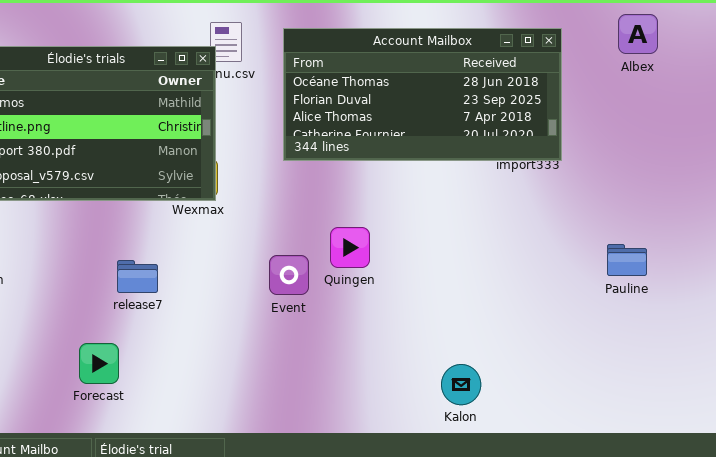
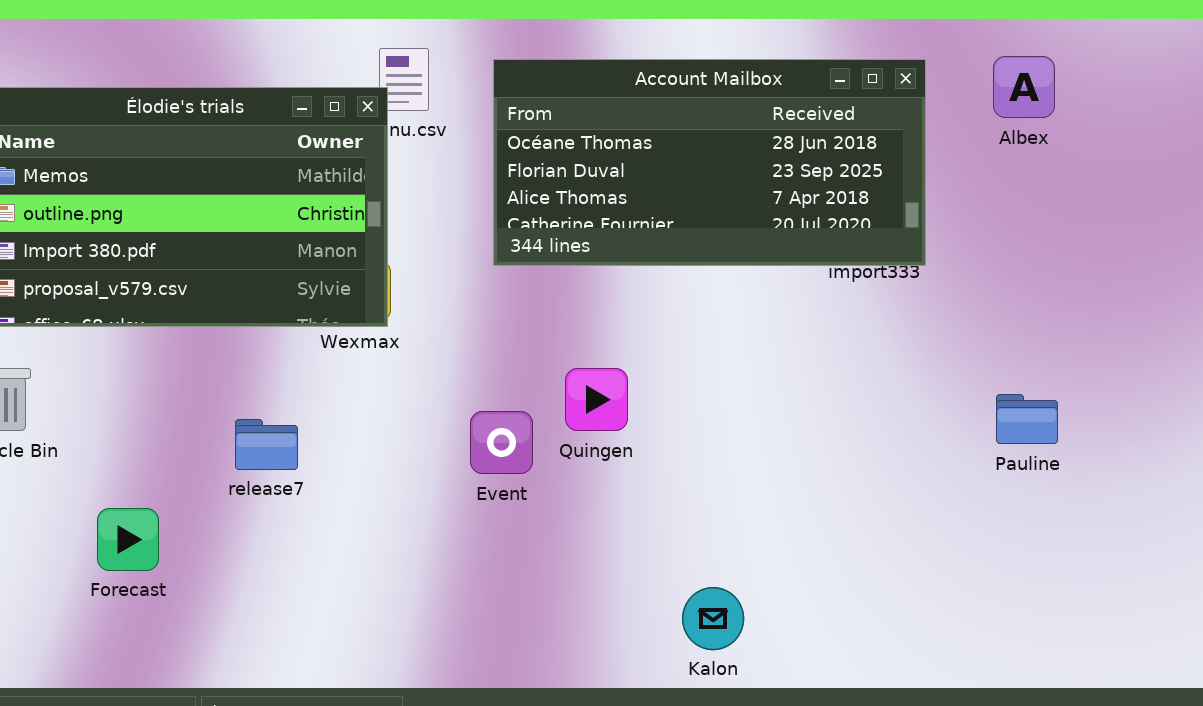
Albex: [618,14,658,54] -> [993,56,1055,118], moved
Forecast: [79,343,119,384] -> [97,508,159,571], moved
Kalon: [441,364,481,405] -> [682,587,744,650], moved

